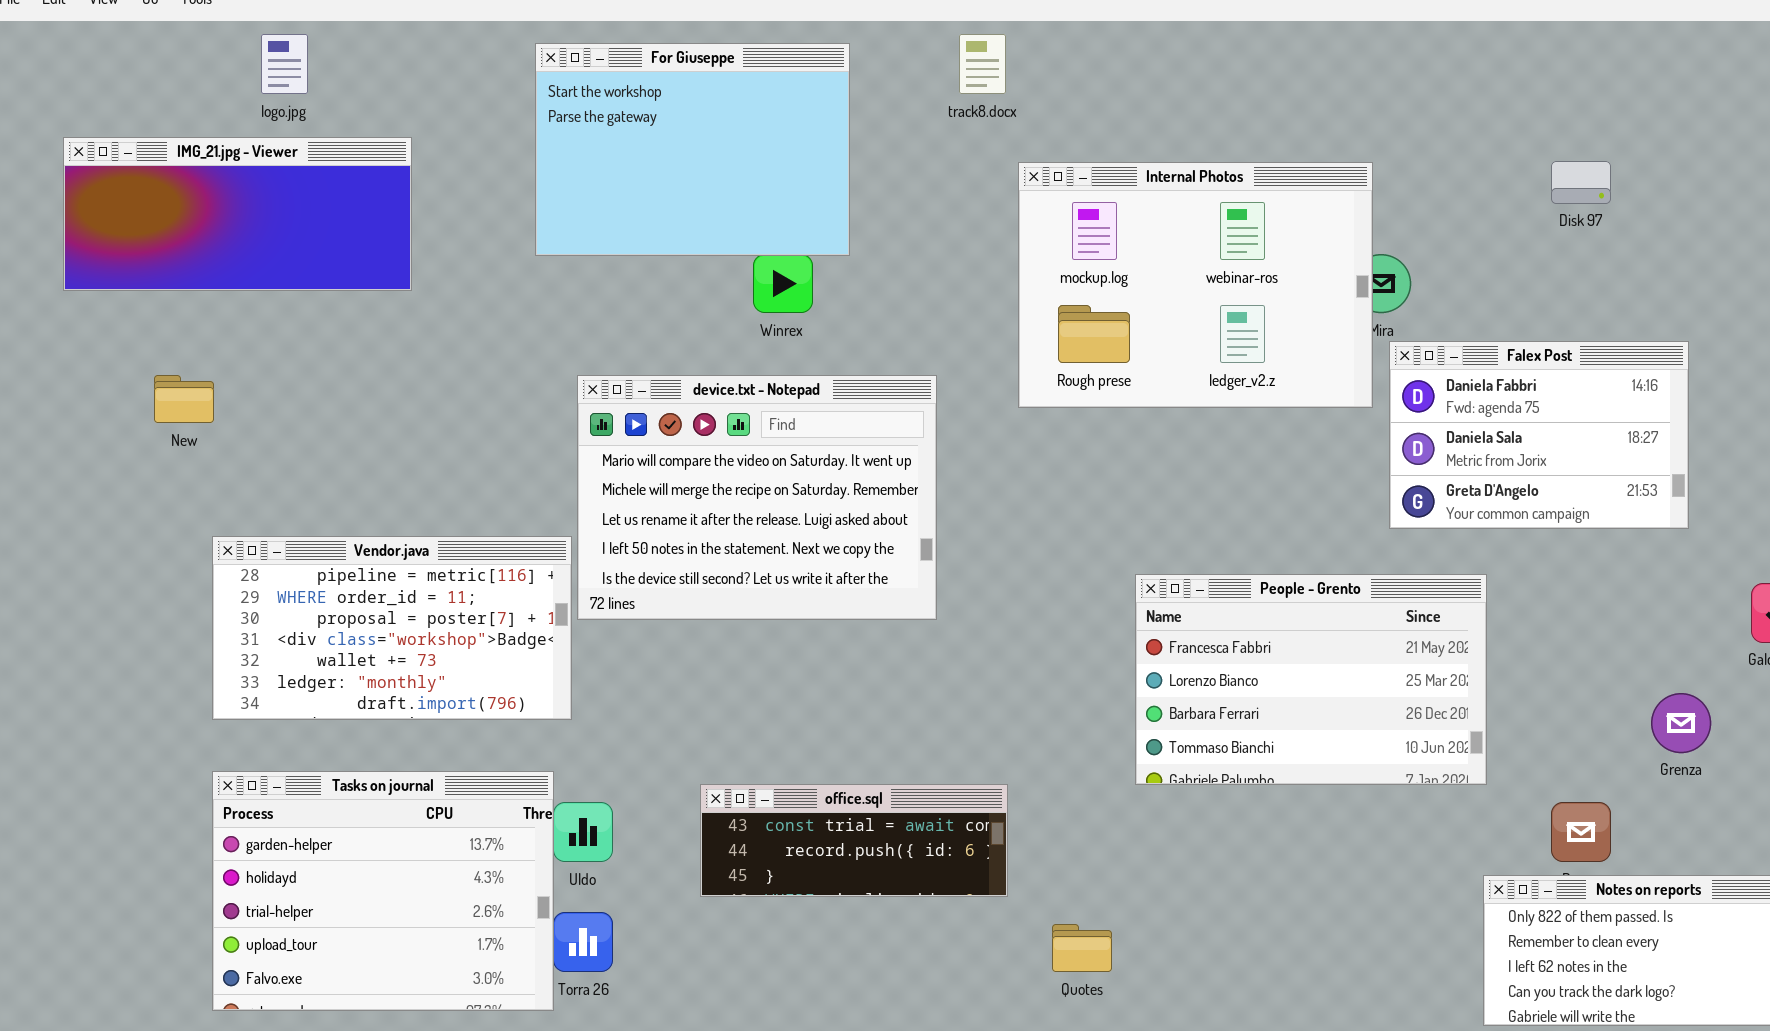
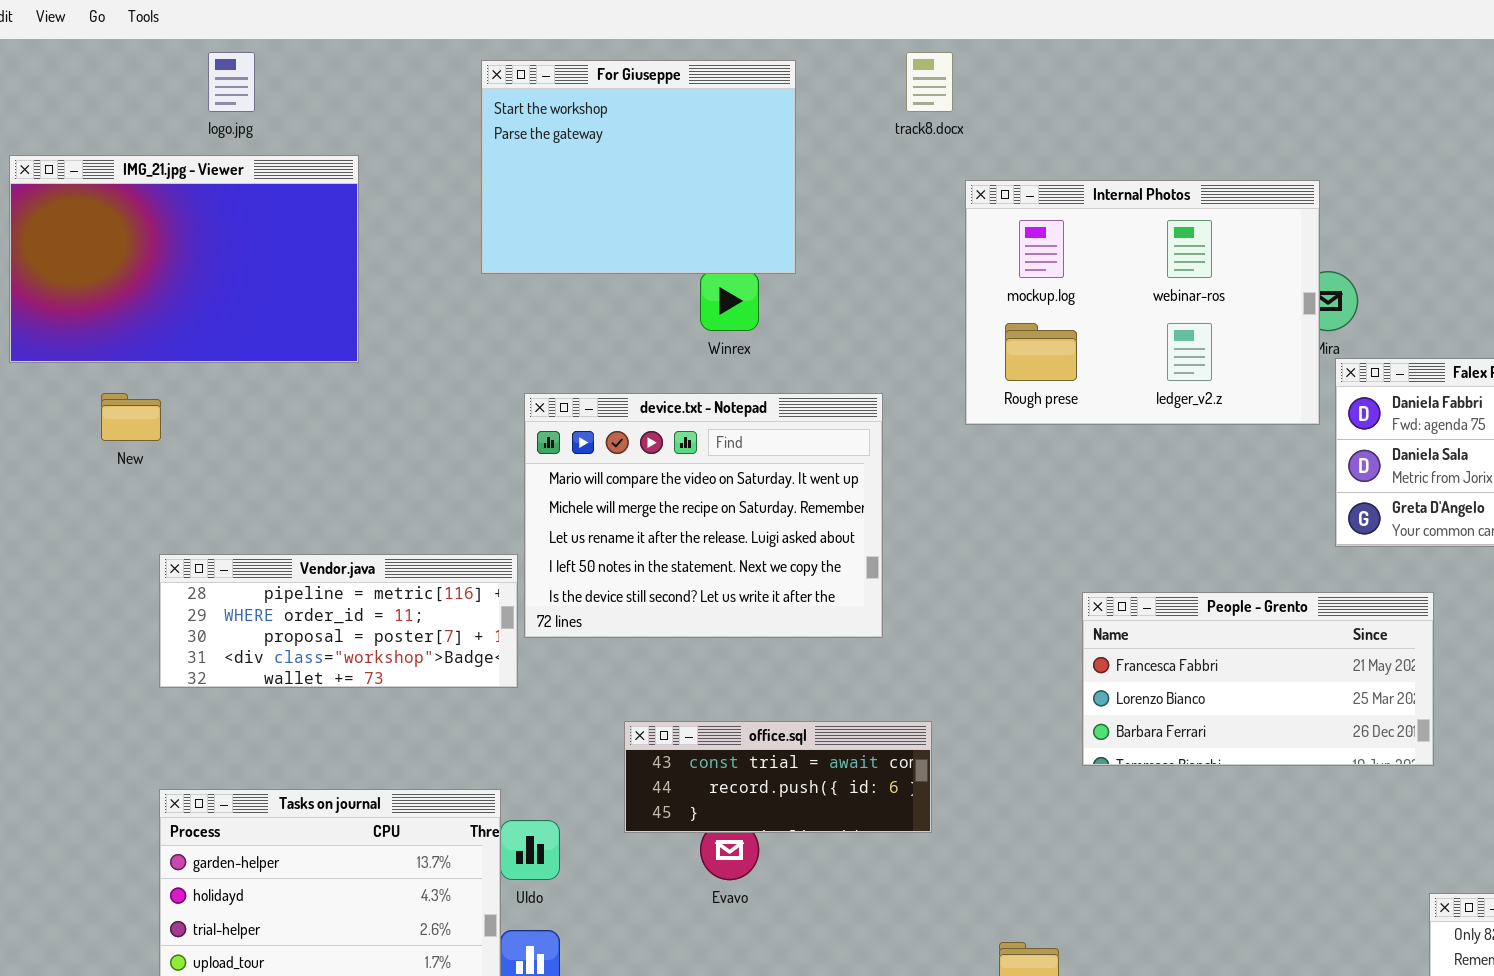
IMG_21.jpg - Viewer: [63,137,412,291] -> [9,155,359,363], resized
Vendor.java: [212,536,572,720] -> [159,554,518,688], resized
People - Grento: [1135,574,1487,785] -> [1082,592,1434,766], resized
office.sql: [700,784,1008,897] -> [624,721,932,833], moved

